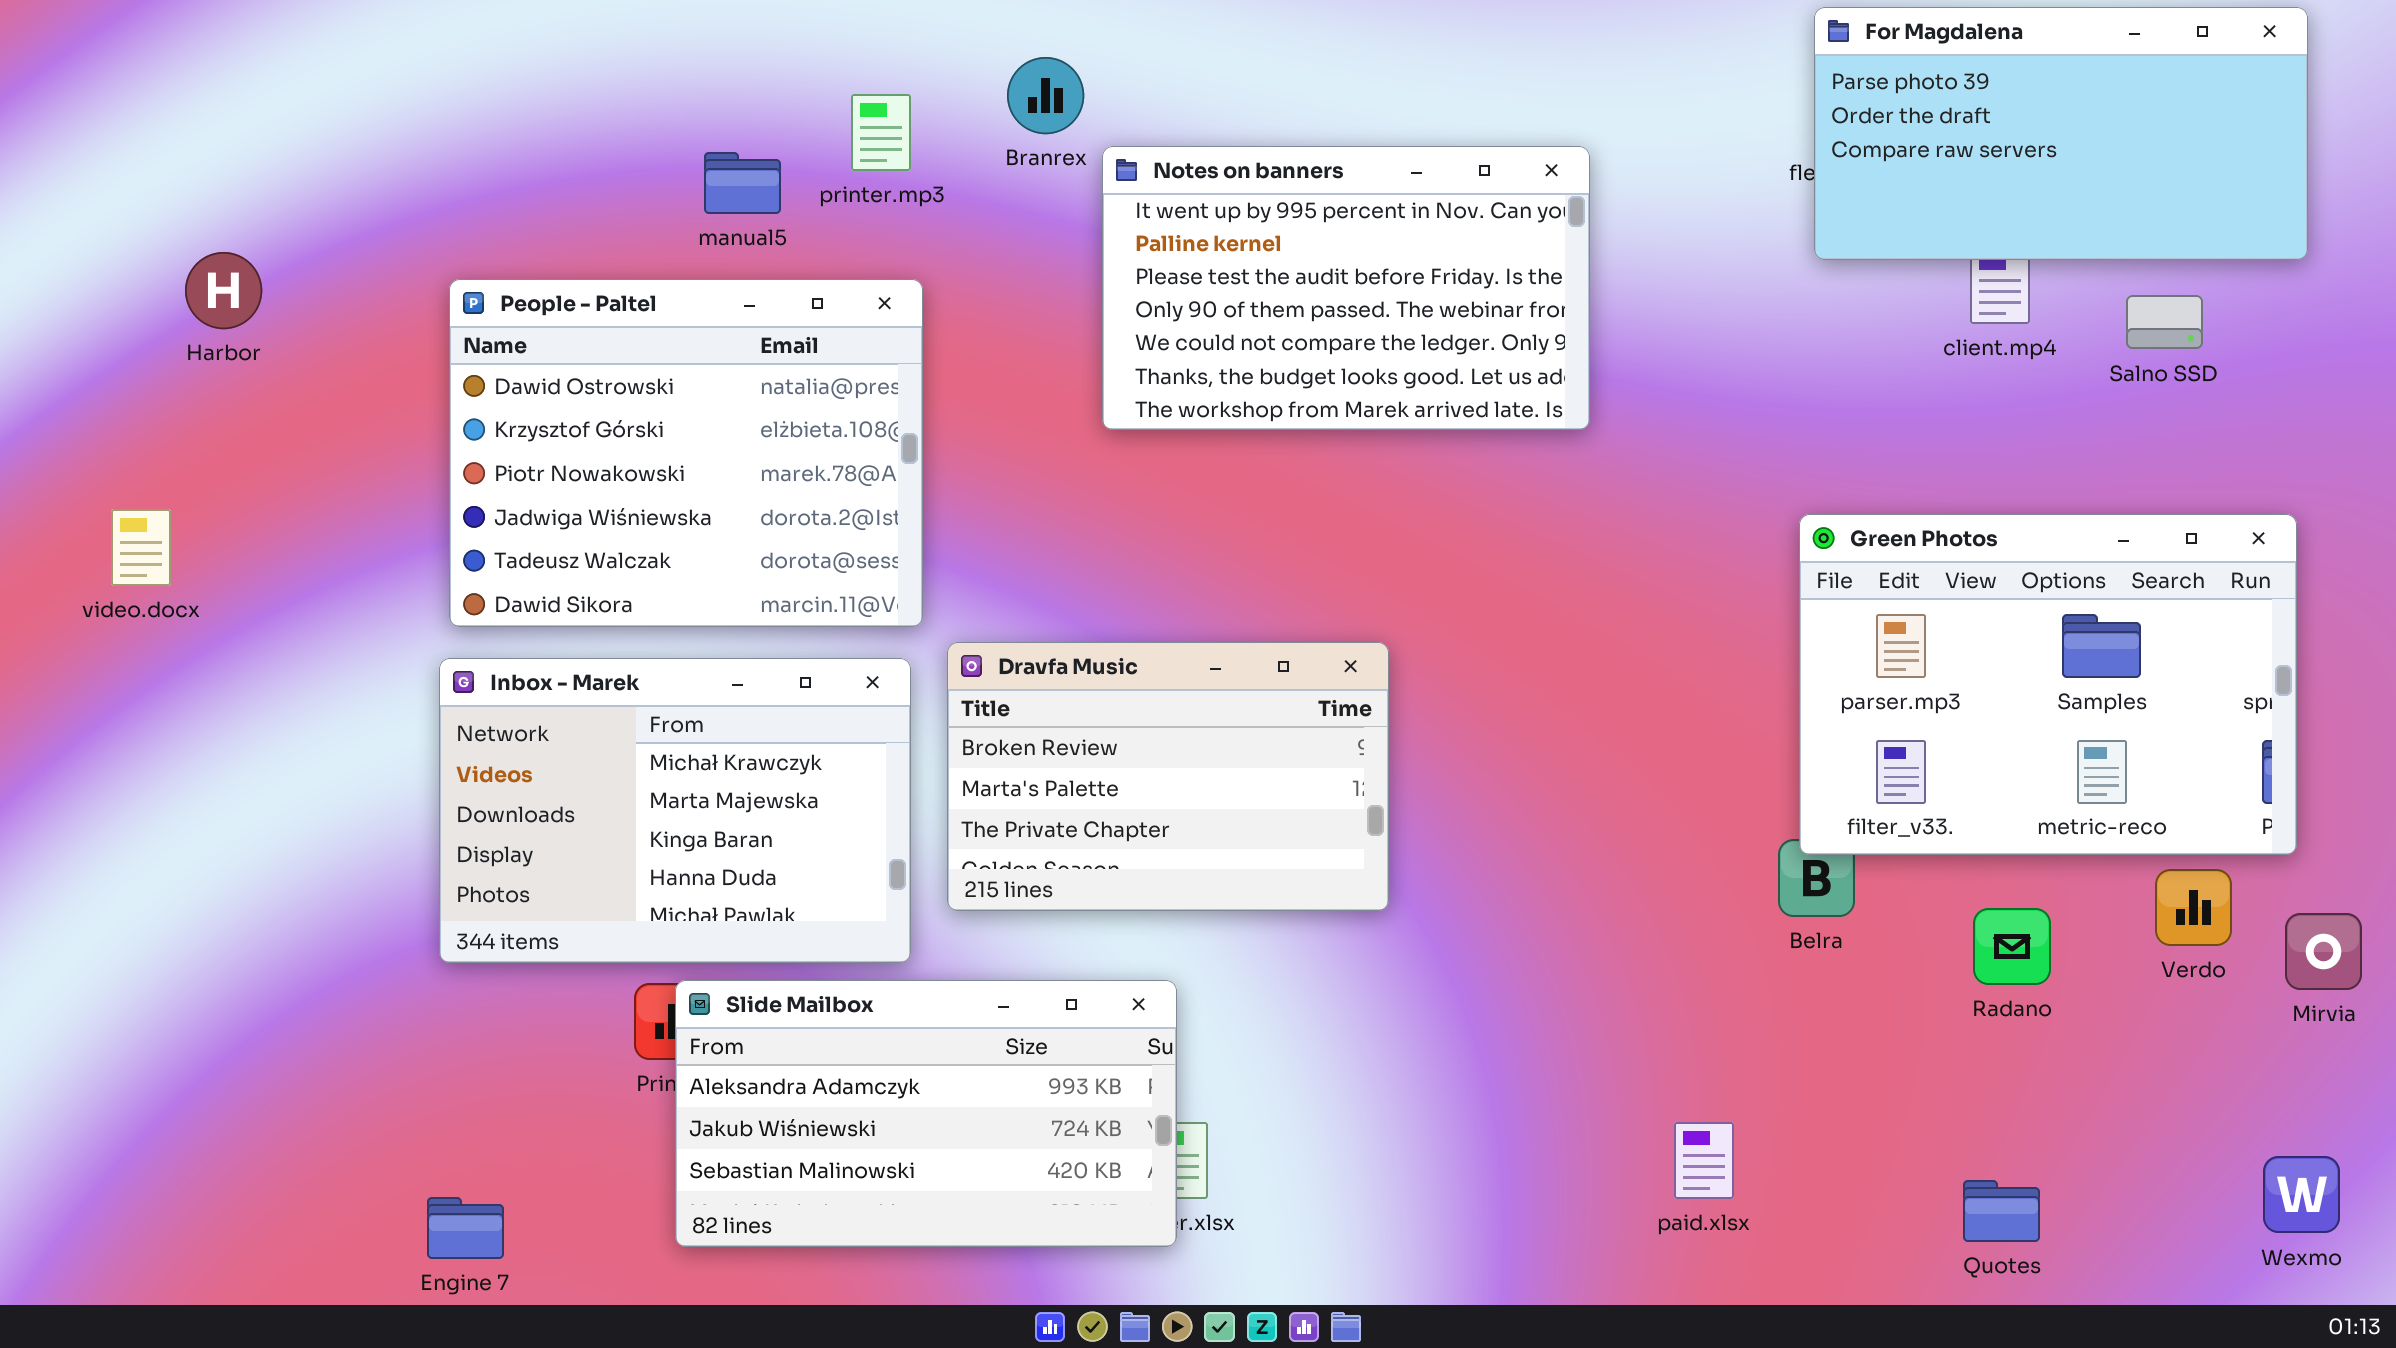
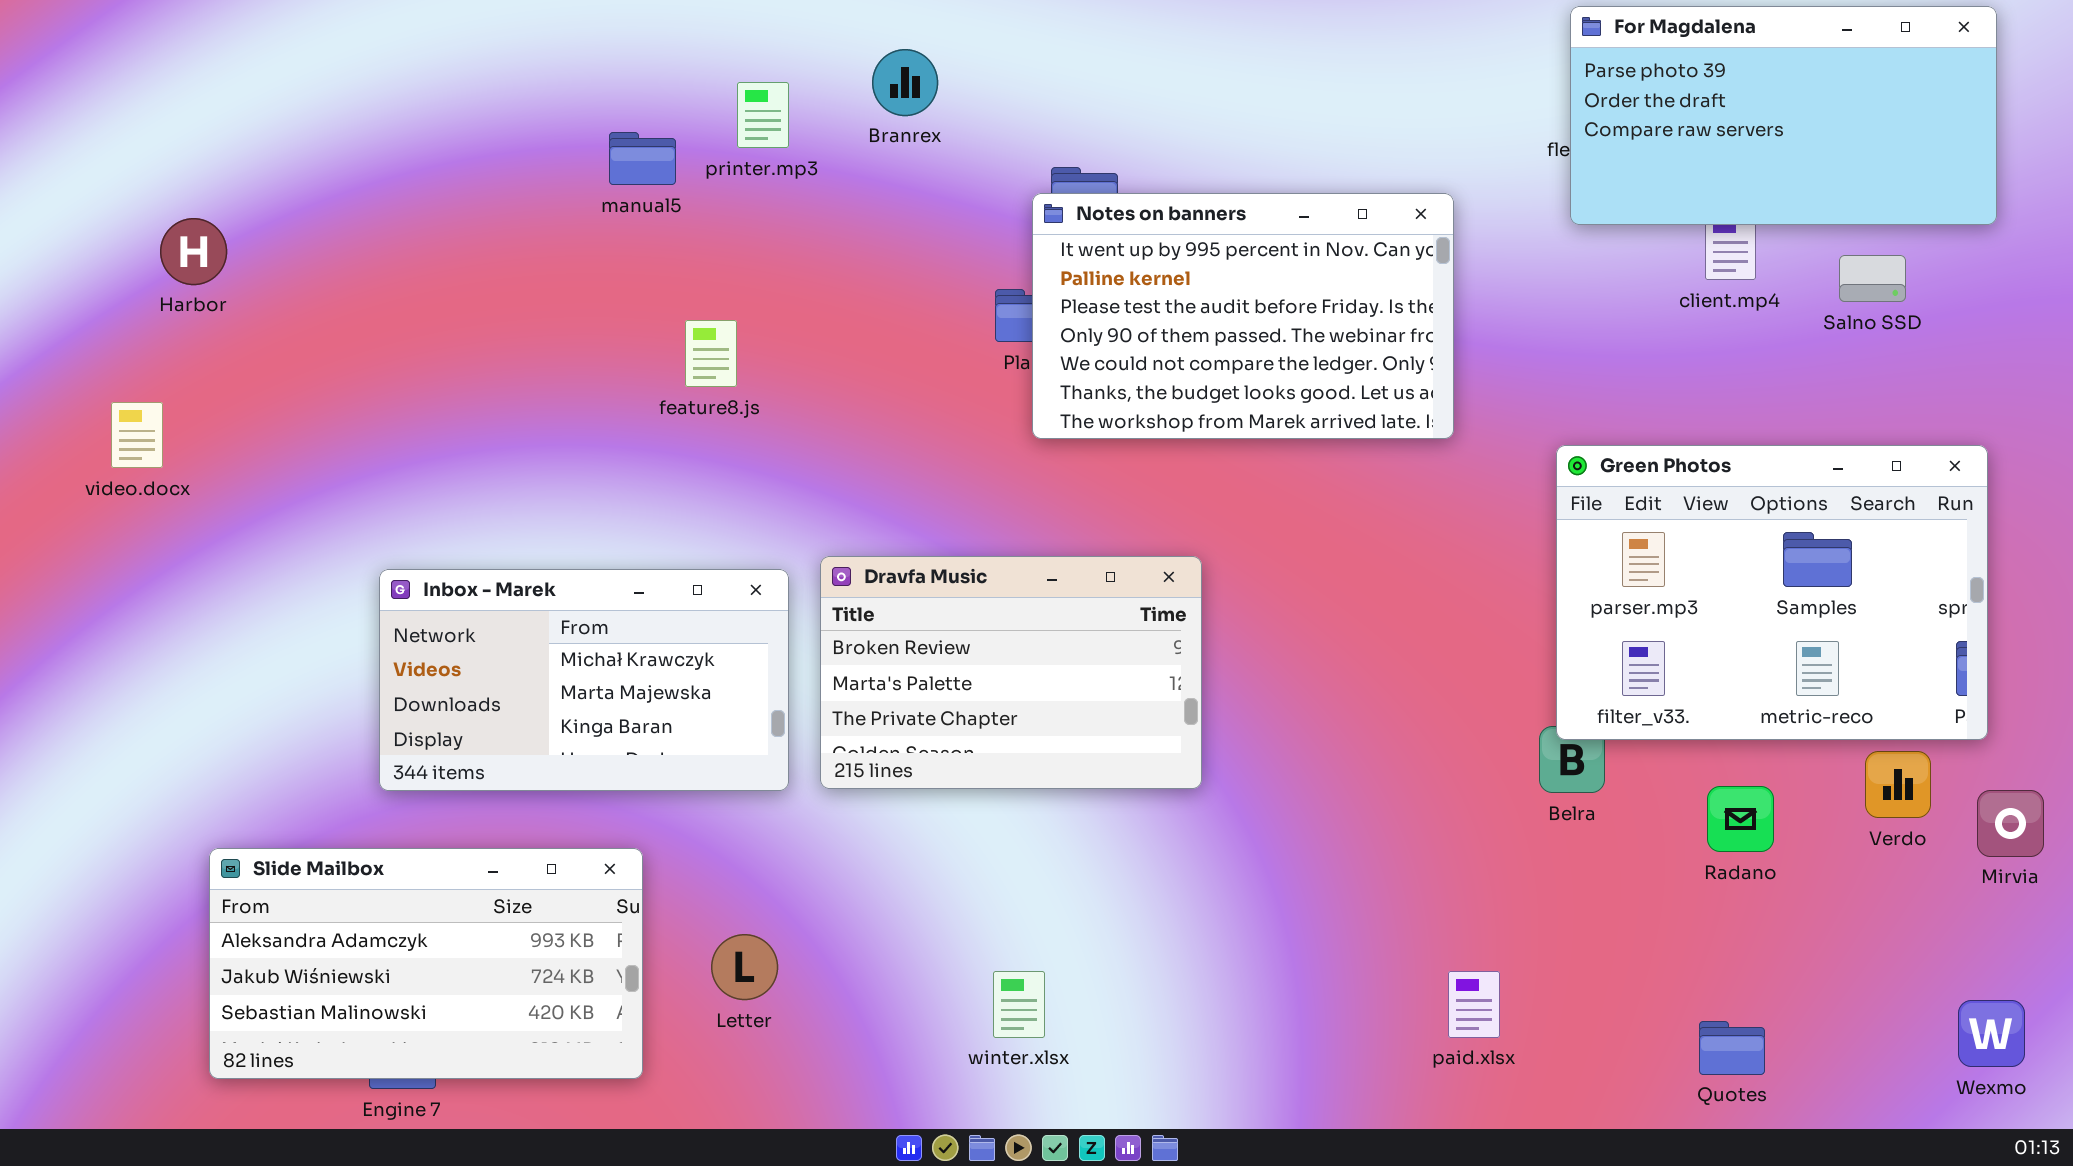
Notes on banners: [1102,146,1590,430] -> [1032,193,1454,439], moved
People - Paltel: [449,279,923,627] -> none, closed
video.docx: [111,509,171,586] -> [111,402,163,468], moved
Inbox - Marek: [439,658,911,963] -> [379,569,789,791], resized
Slide Mailbox: [675,980,1177,1247] -> [209,848,643,1079], moved

